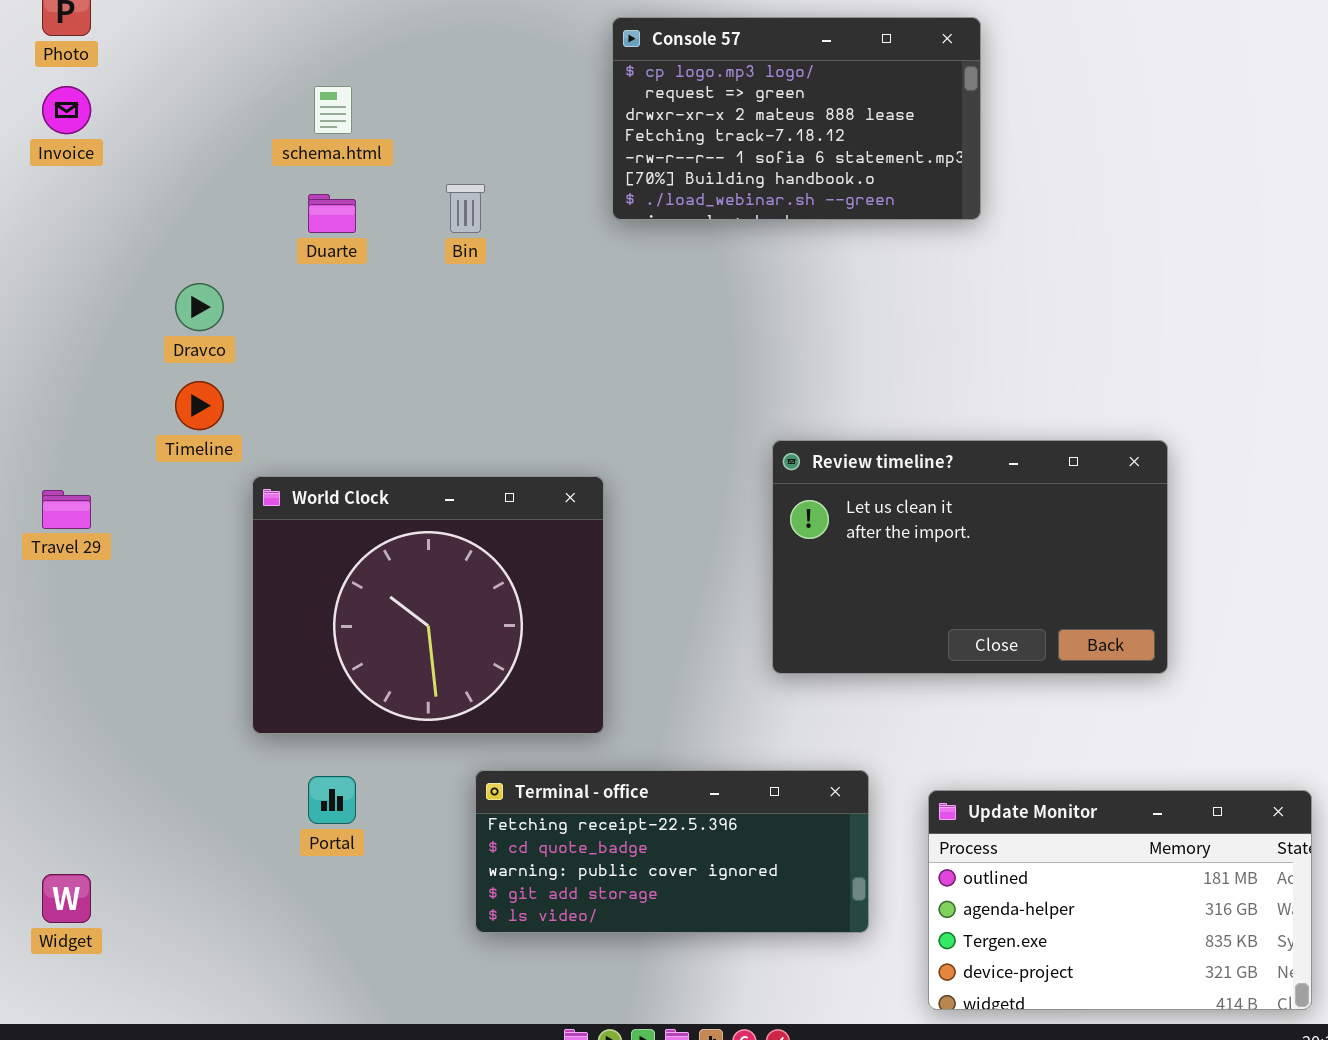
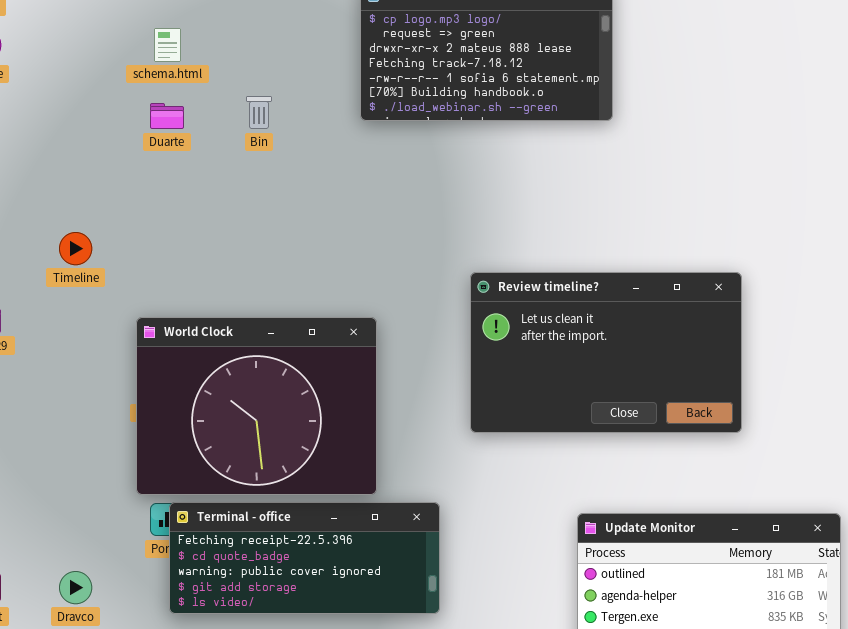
Dravco: [175,283,224,331] -> [59,571,92,604], moved
World Clock: [252,476,604,734] -> [136,317,377,495], moved
Terminal - office: [475,770,869,933] -> [169,502,440,614], moved

